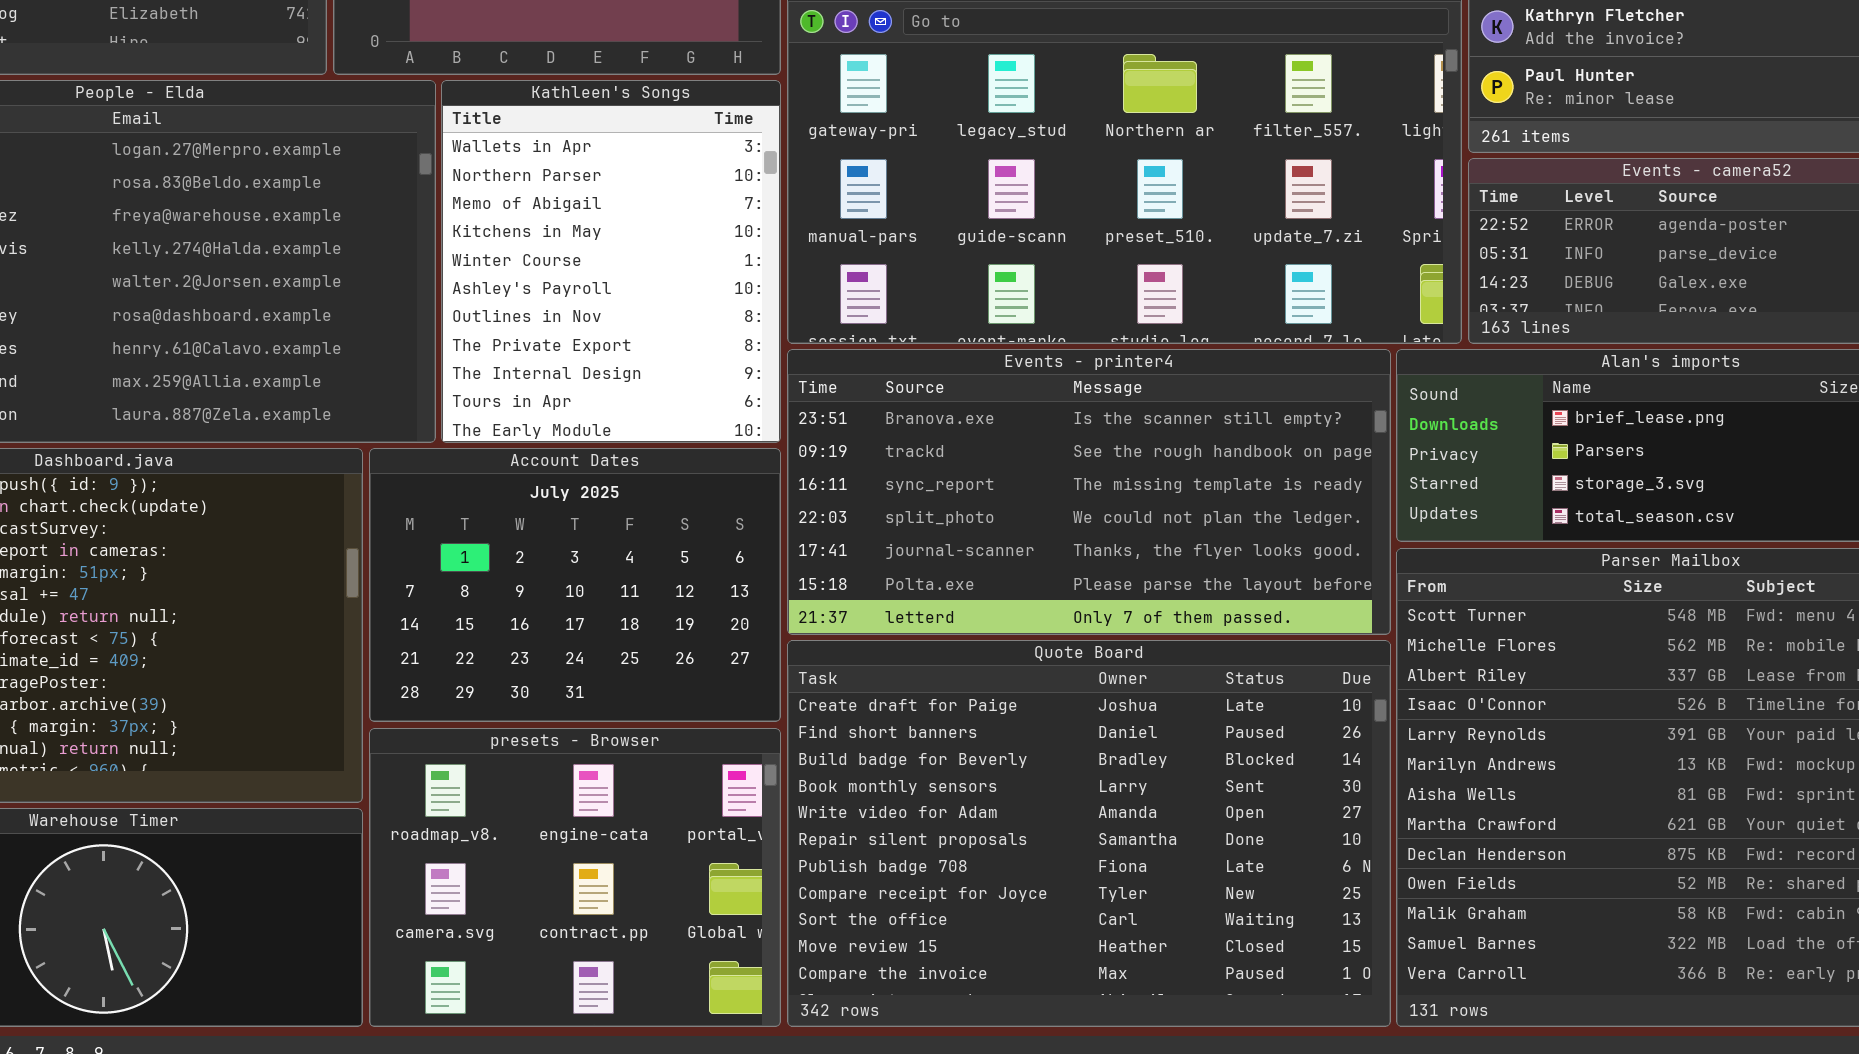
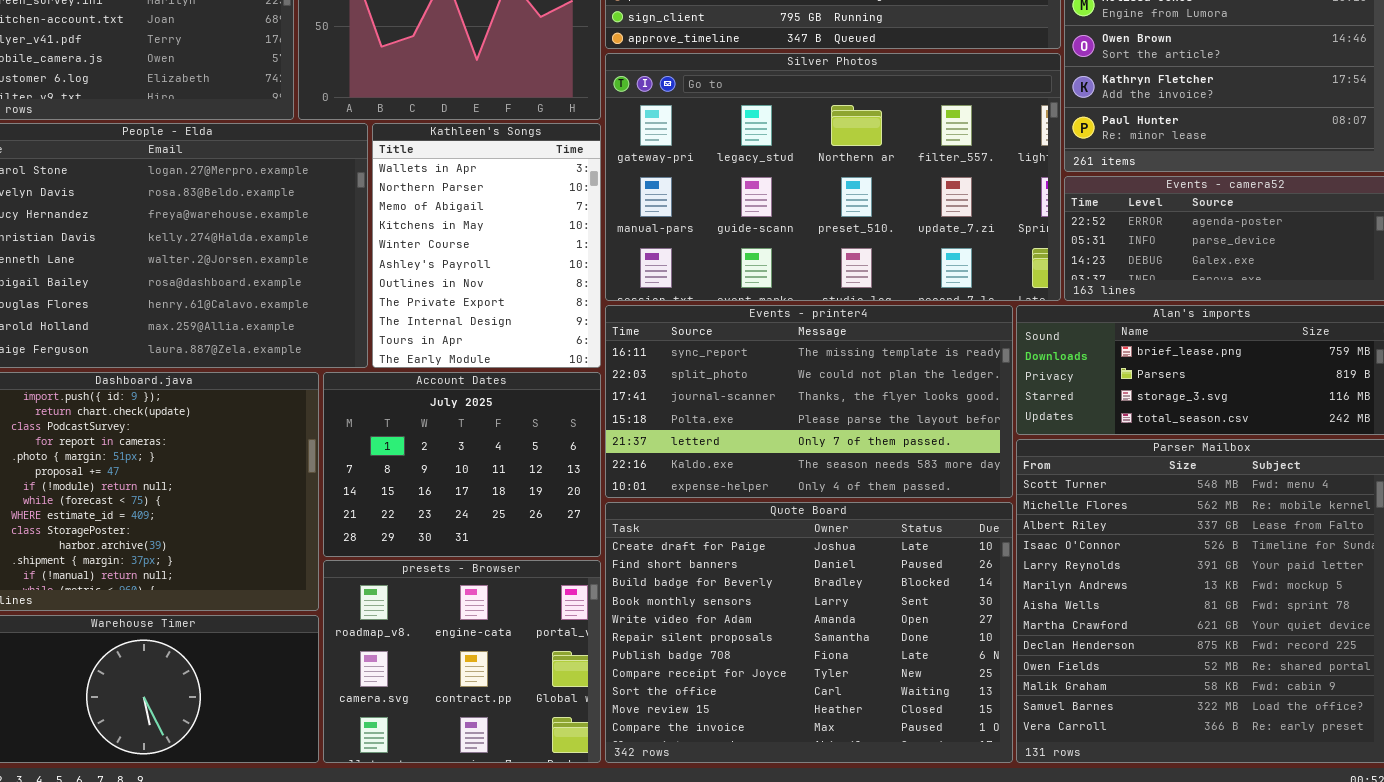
Events - printer4: [787,349,1391,635] -> [605,305,1013,498], scrolled down 2 rows

